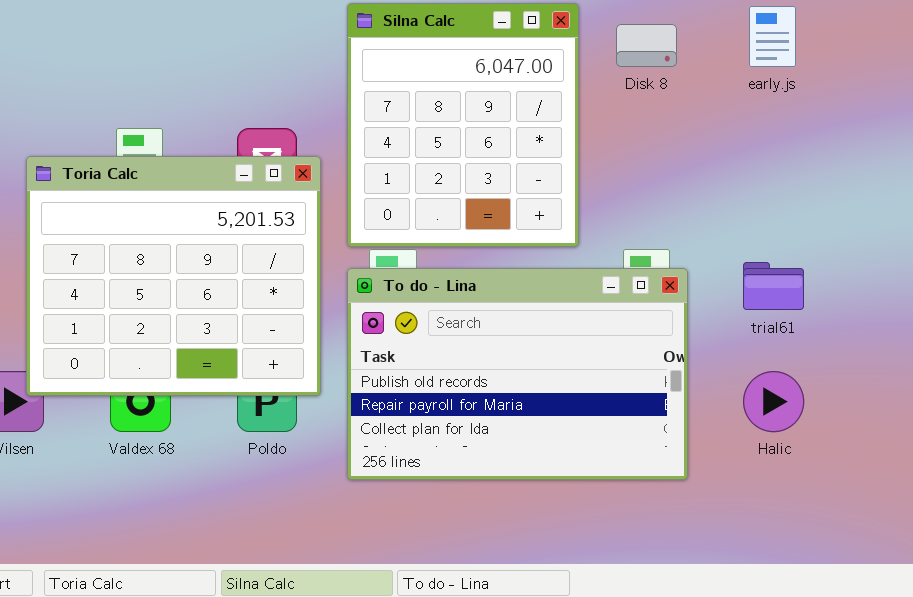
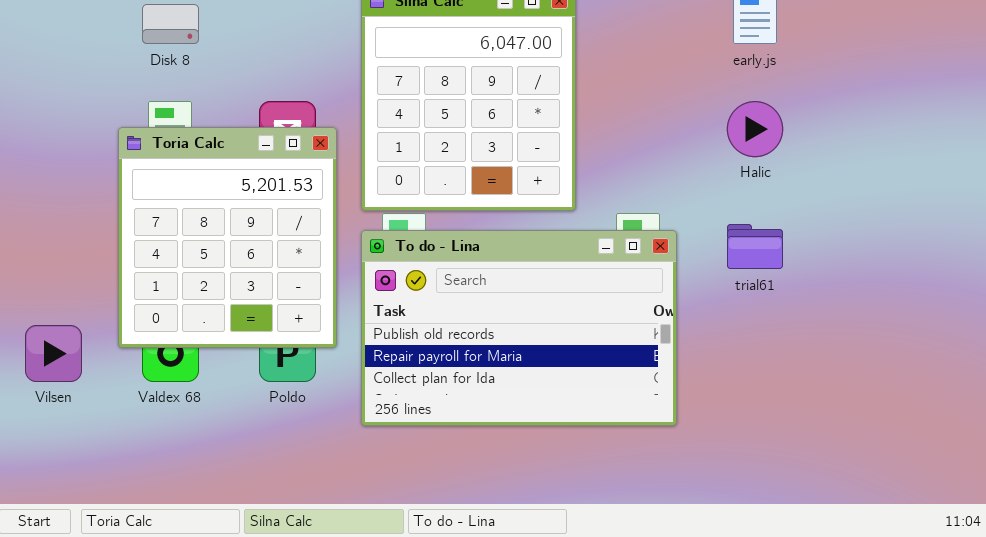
Disk 8: [616,24,677,67] -> [142,4,199,44], moved
Toria Calc: [26,156,321,396] -> [118,127,337,348], resized
Halic: [743,371,804,432] -> [727,101,783,157], moved

